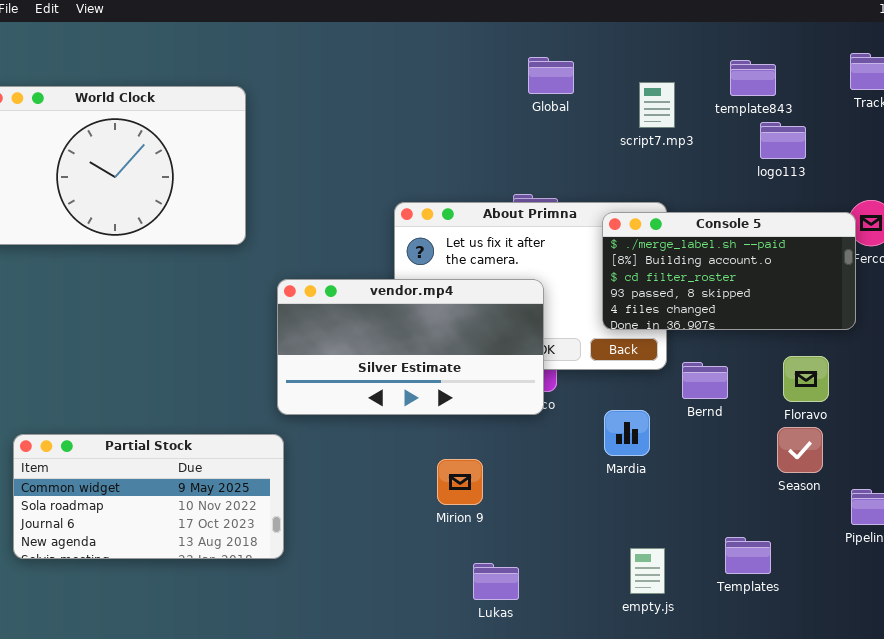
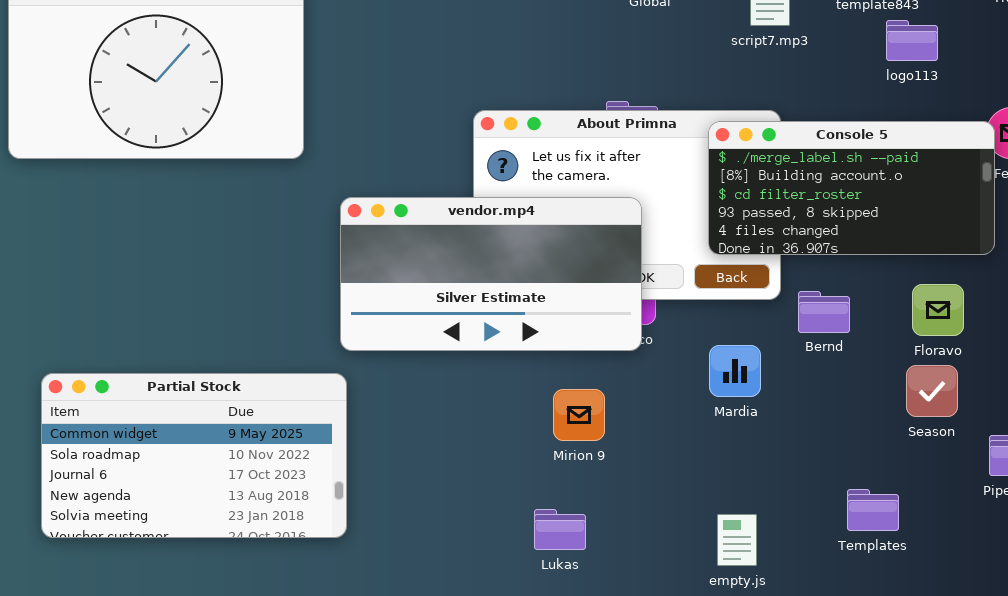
Partial Stock: [13,434,284,559] -> [41,373,347,538], resized
Mirion 9: [437,459,483,505] -> [553,389,605,441], moved
empty.js: [630,548,665,594] -> [717,514,757,566], moved
Lukas: [473,563,519,600] -> [534,509,586,550], moved

